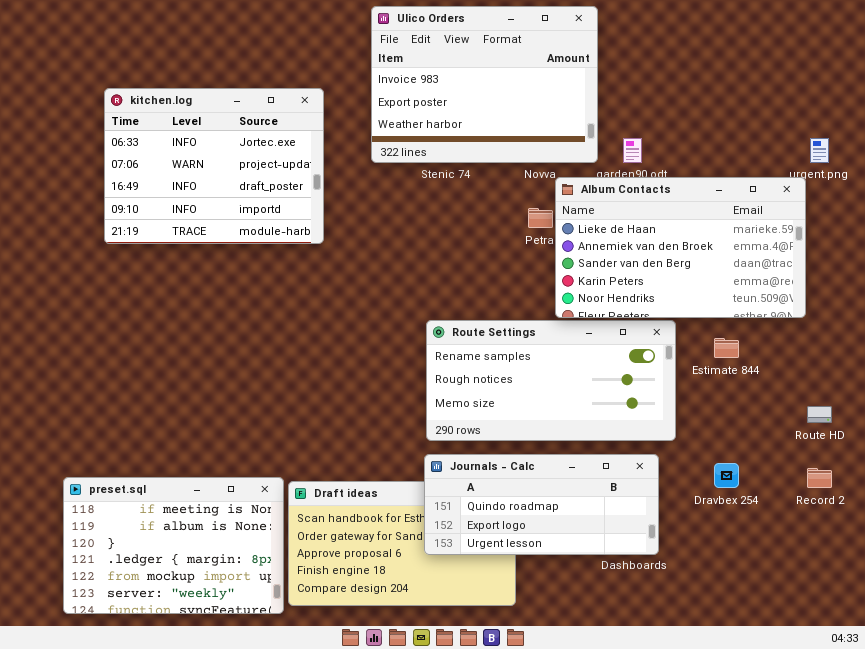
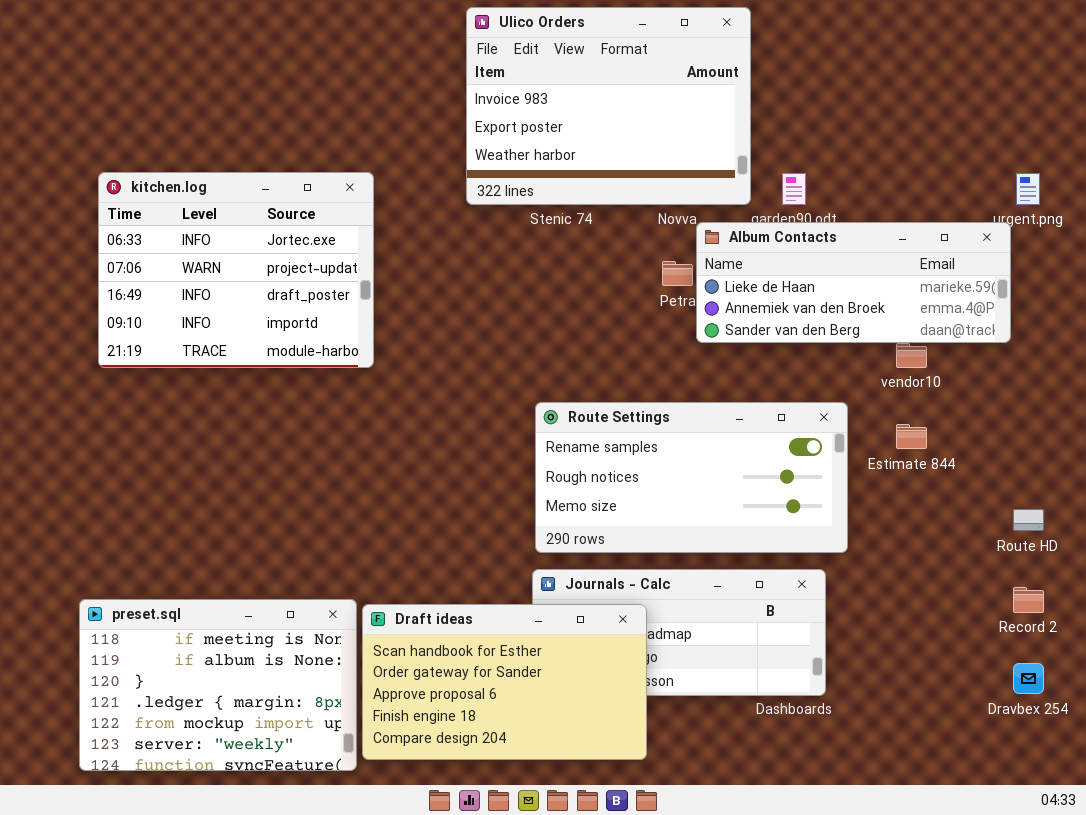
kitchen.log: [104,88,324,244] -> [98,172,374,368], moved
Album Contacts: [555,177,806,318] -> [696,222,1011,343], resized
Dravbex 254: [714,463,739,488] -> [1013,663,1044,694], moved
Draft ideas: [288,481,516,606] -> [362,604,647,760], raised

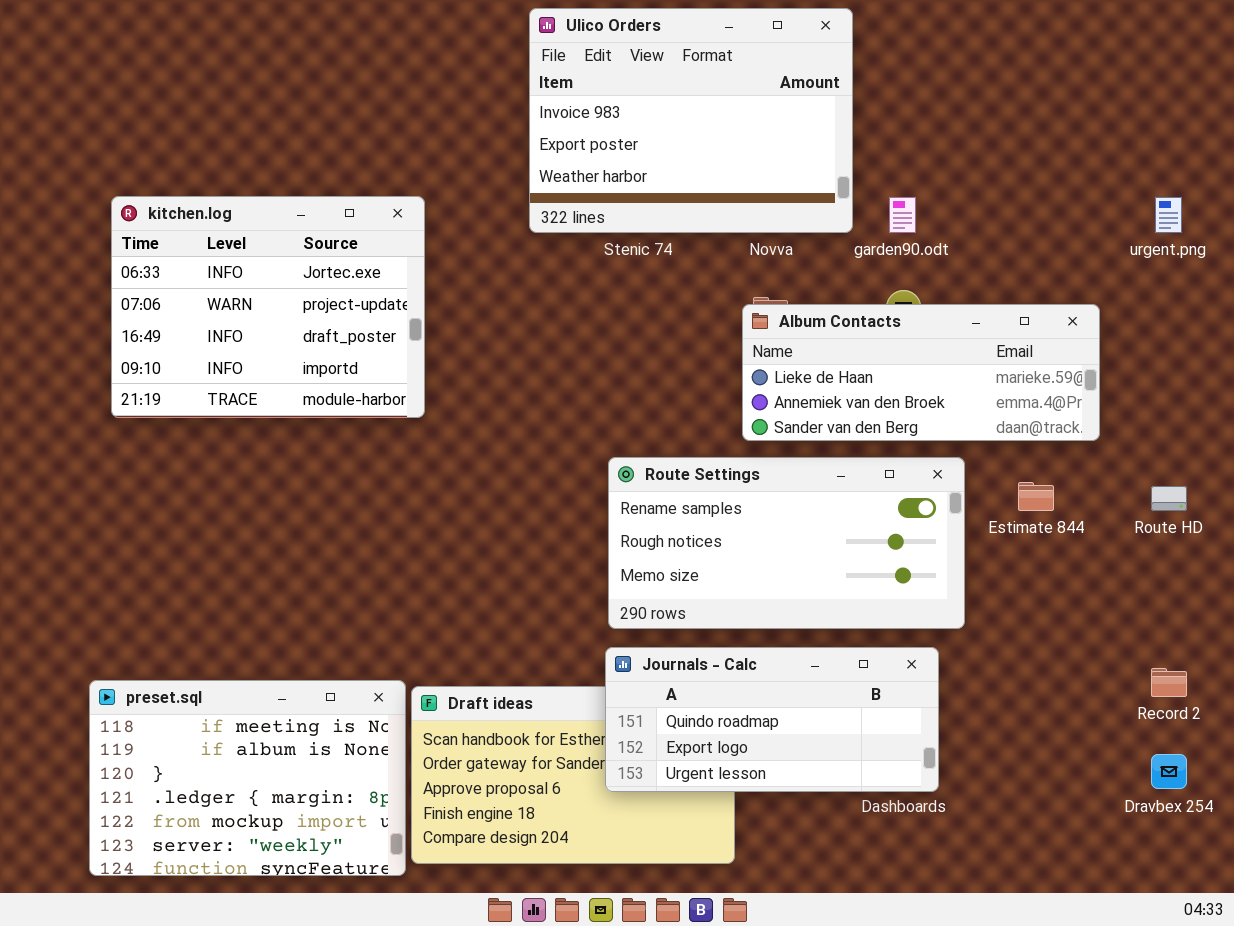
Album Contacts: [696,222,1011,343] -> [742,304,1100,441], moved
Route HD: [1013,509,1044,531] -> [1151,486,1187,511], moved
Journals - Calc: [532,569,826,696] -> [605,647,939,792], raised

